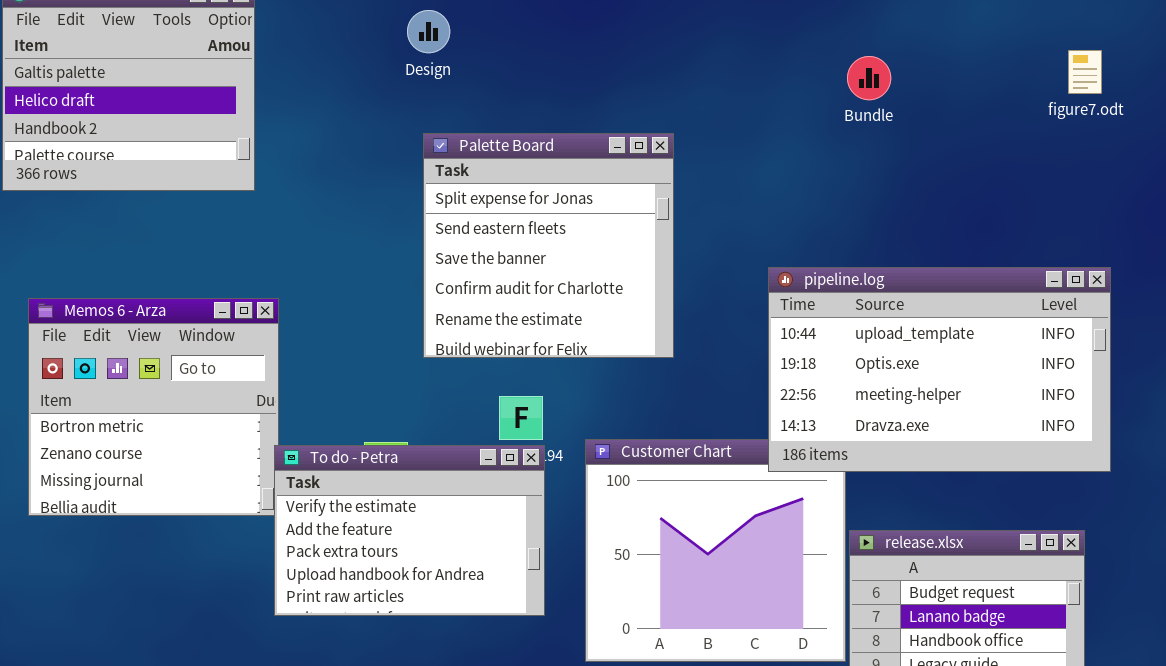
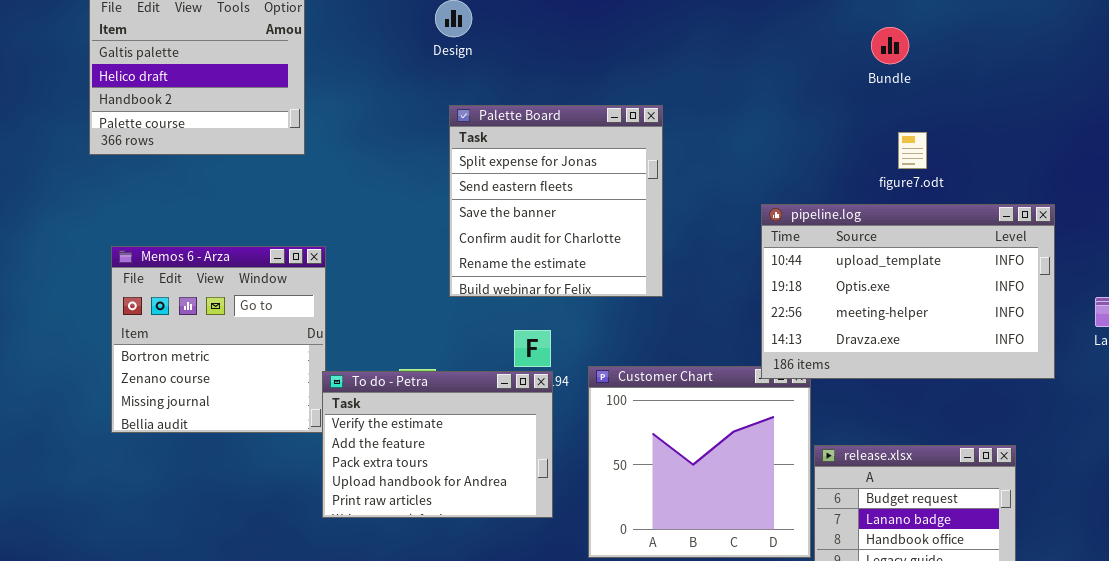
figure7.odt: [1068,50,1102,94] -> [898,132,927,169], moved
Bundle: [847,56,891,100] -> [871,27,909,64], moved
pipeline.log: [768,267,1111,472] -> [761,204,1055,379], moved

